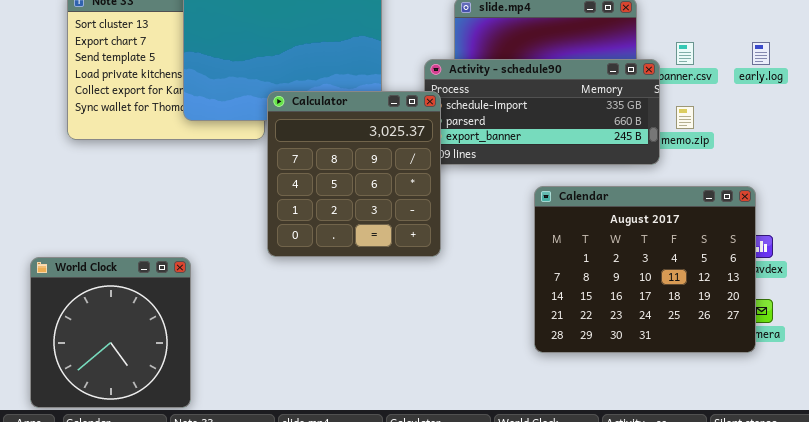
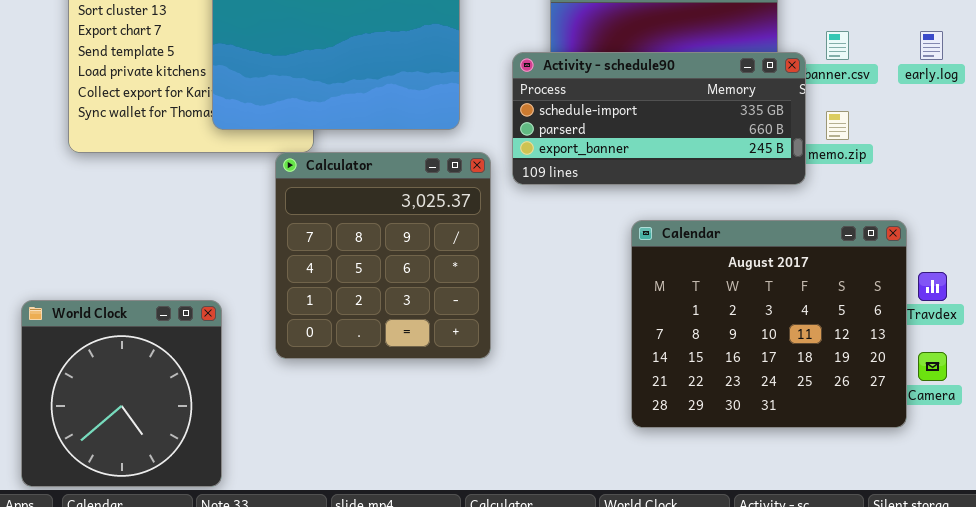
Calculator: [267,91,441,257] -> [275,152,491,359], moved
Calendar: [534,186,756,353] -> [631,220,907,428], moved

